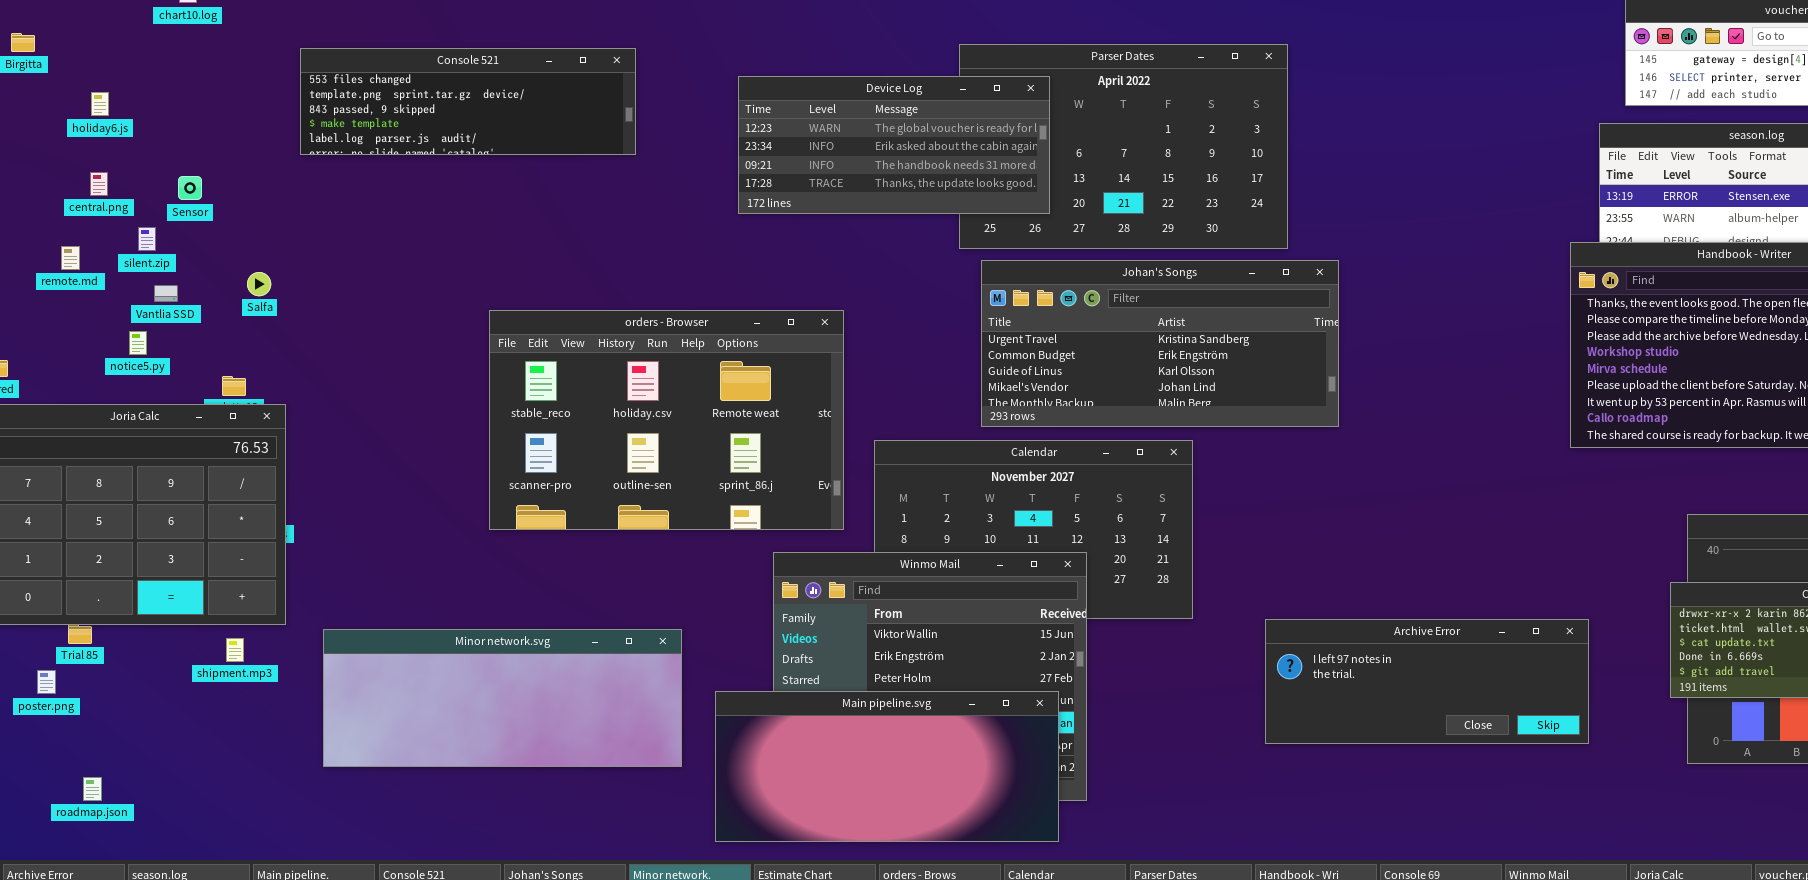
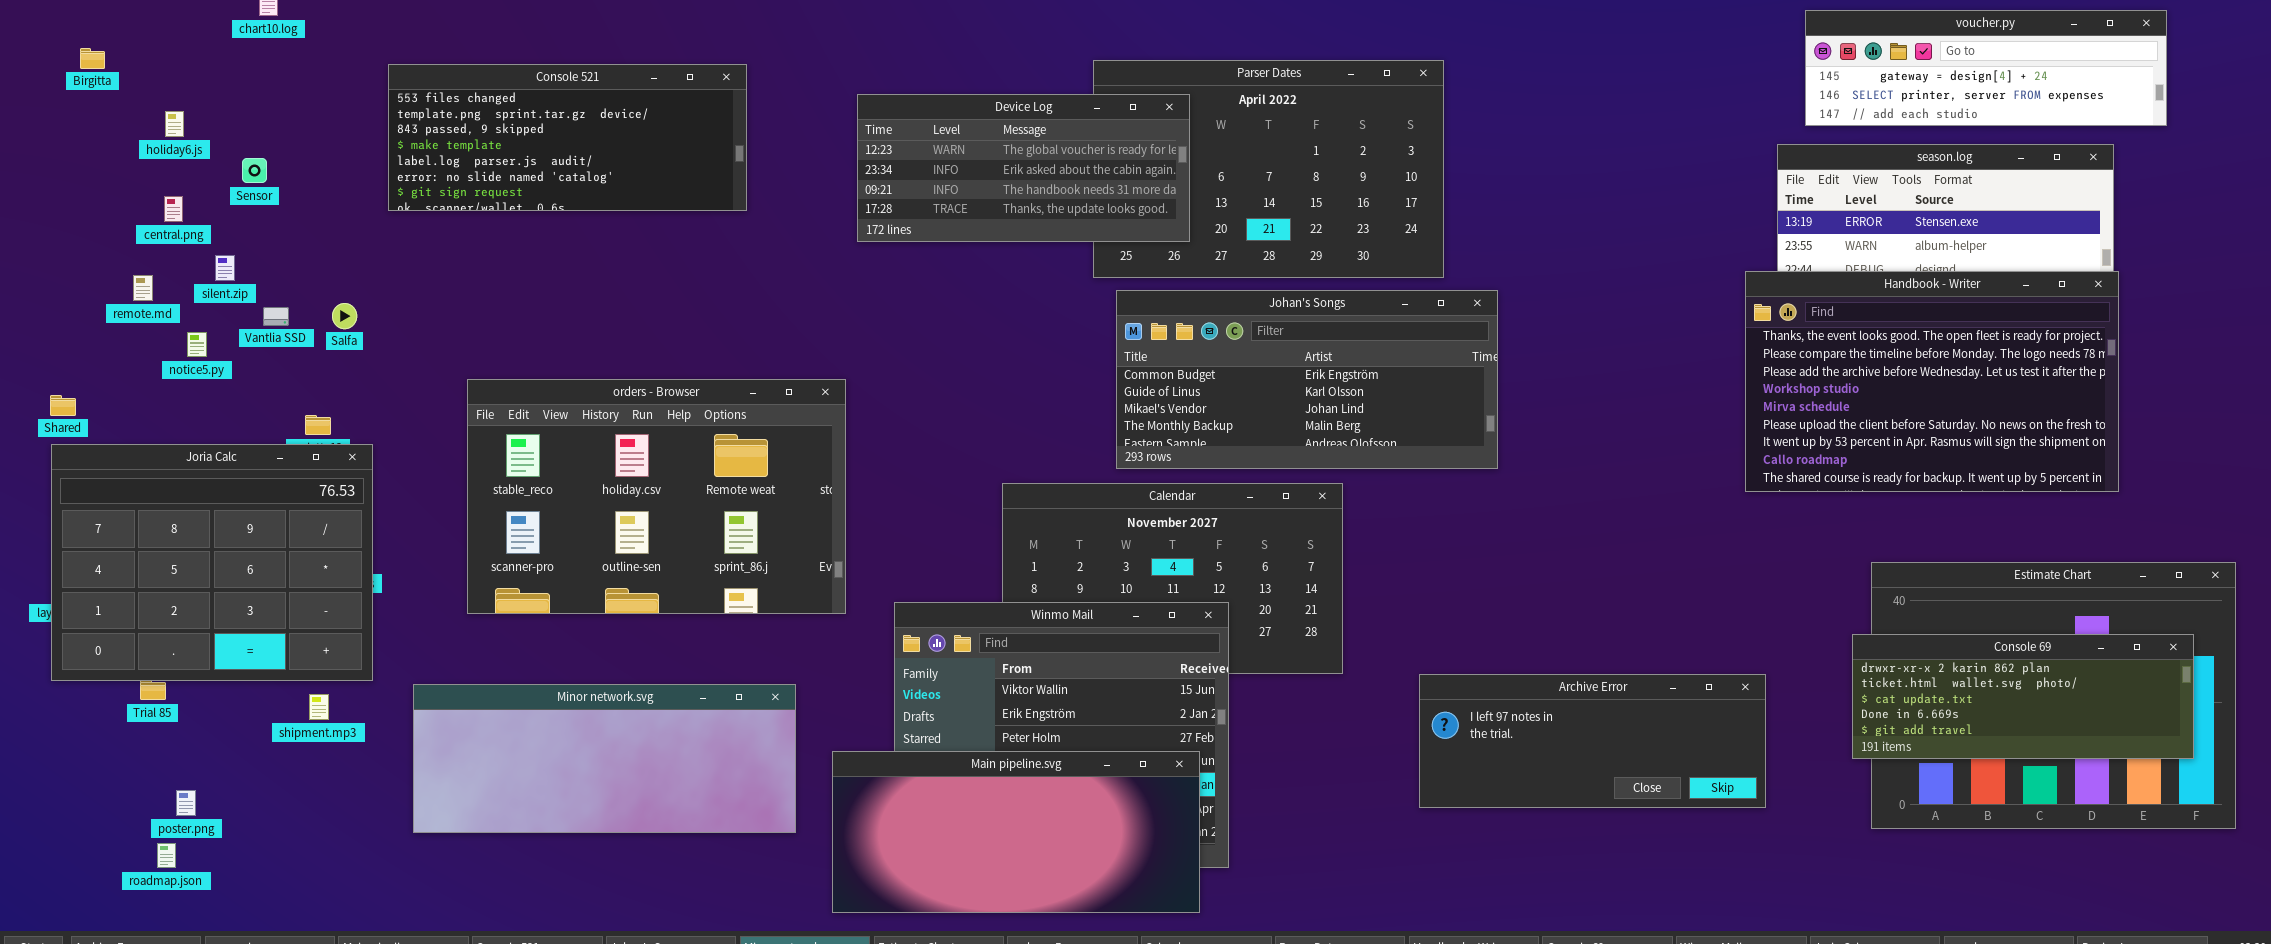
Console 521: [300,48,636,155] -> [388,64,747,211], resized
Sensor: [178,176,202,200] -> [242,158,267,183], moved
Johan's Songs: [981,260,1339,427] -> [1116,290,1498,469], scrolled down 1 row
Vantlia SSD: [154,285,178,302] -> [263,307,289,326], moved
orders - Browser: [489,310,844,530] -> [467,379,846,614], moved
notice5.py: [129,331,147,355] -> [187,332,207,357], moved
poster.png: [37,670,56,694] -> [176,790,196,816], moved

